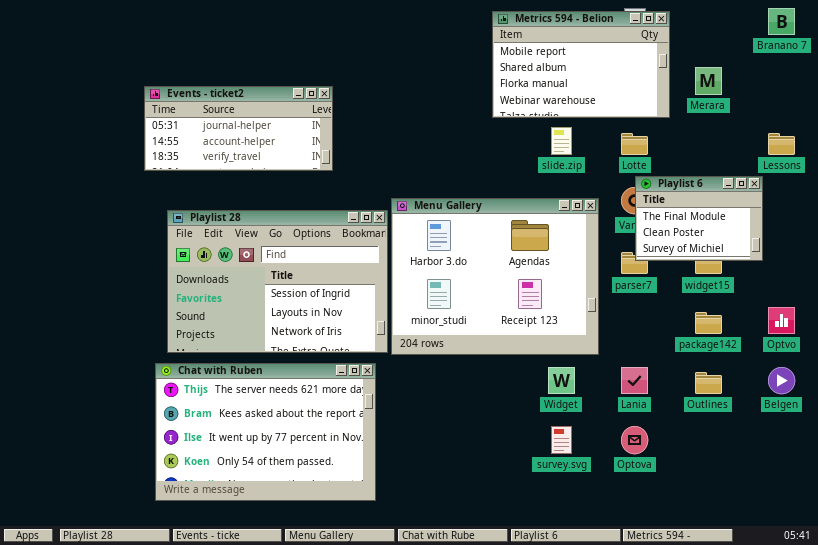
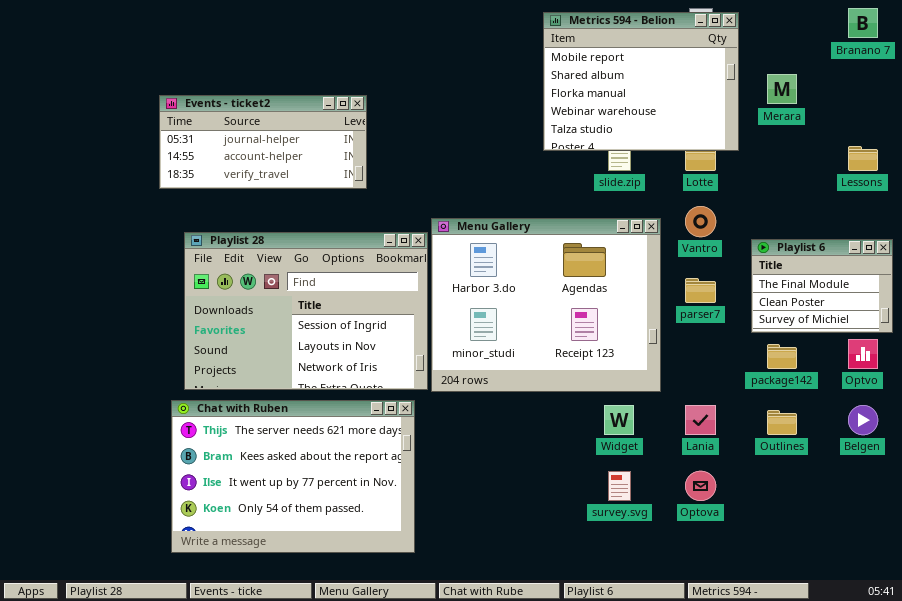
Metrics 594 - Belion: [492,11,670,118] -> [543,12,739,151], resized
Playlist 6: [635,176,763,261] -> [751,239,893,333], moved

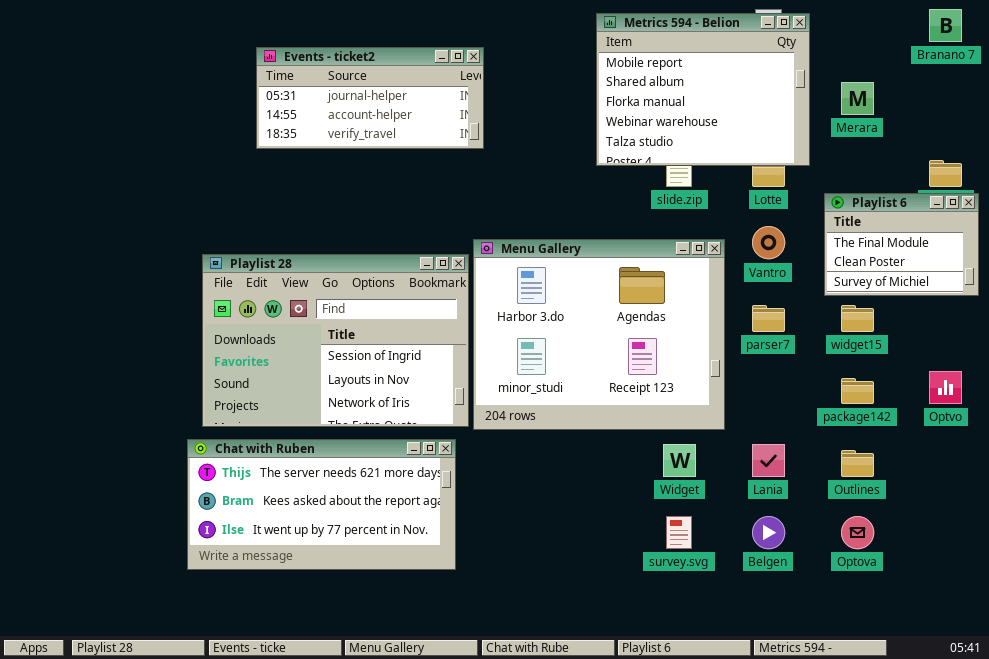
Events - ticket2: [159,95,367,189] -> [256,47,484,149], moved
Playlist 6: [751,239,893,333] -> [824,193,979,296], moved
Chat with Ruben: [171,400,415,553] -> [187,439,456,570], resized
Belgen: [848,405,878,435] -> [752,516,785,549], moved
Optova: [685,471,716,501] -> [841,516,874,549], moved

